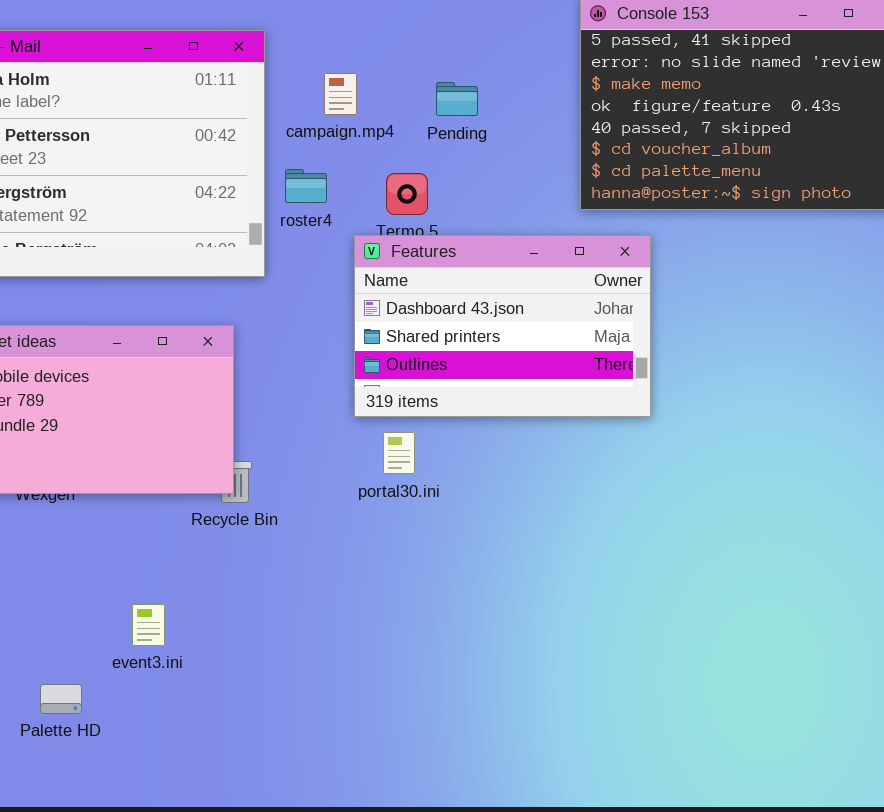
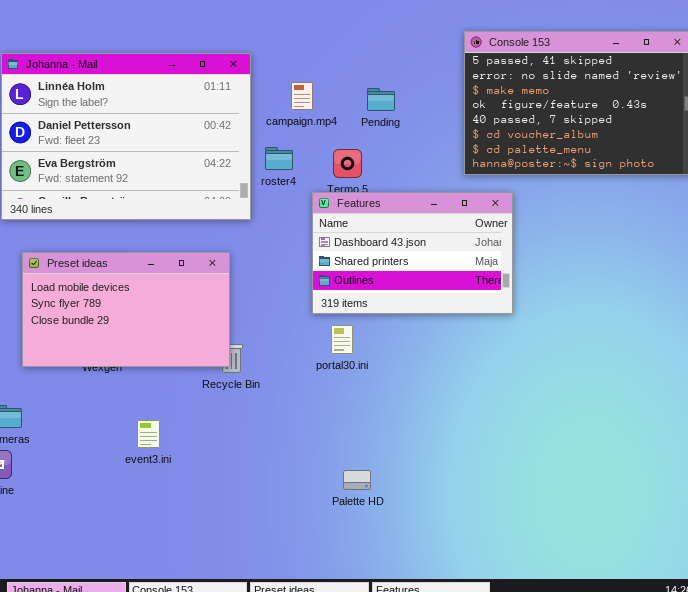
event3.ini: [132,604,165,646] -> [137,420,160,448], moved
Palette HD: [40,684,82,714] -> [343,470,371,490], moved

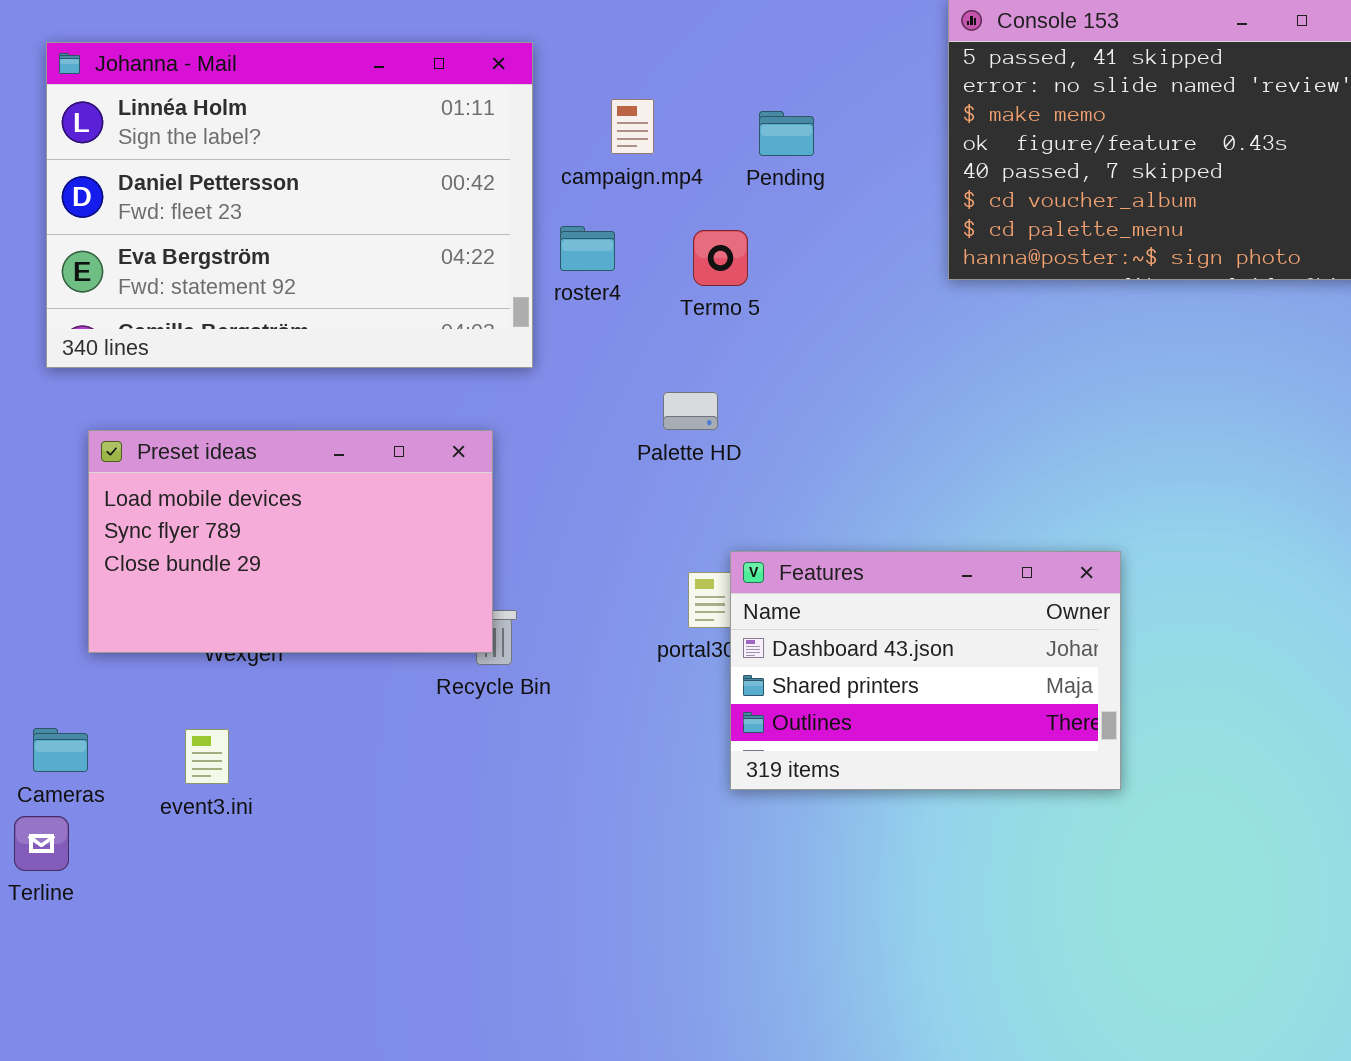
Features: [312,192,513,314] -> [730,551,1121,790], moved
event3.ini: [137,420,160,448] -> [185,729,229,784], moved
Palette HD: [343,470,371,490] -> [663,392,718,430], moved

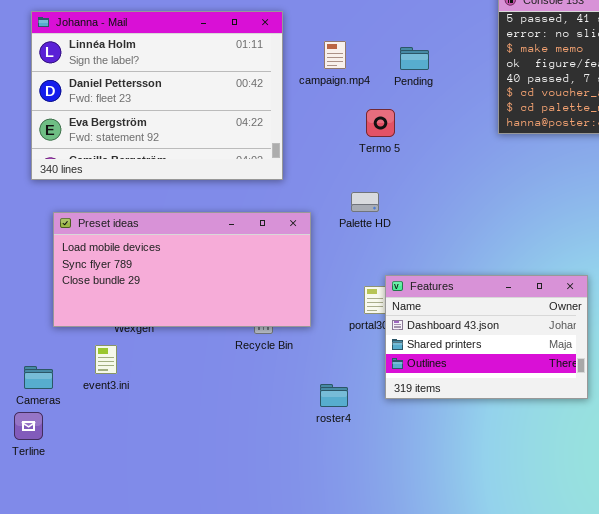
roster4: [560,226,615,271] -> [320,384,348,407], moved
Preset ideas: [88,430,493,653] -> [53,212,311,327], resized
event3.ini: [185,729,229,784] -> [95,345,117,374], moved

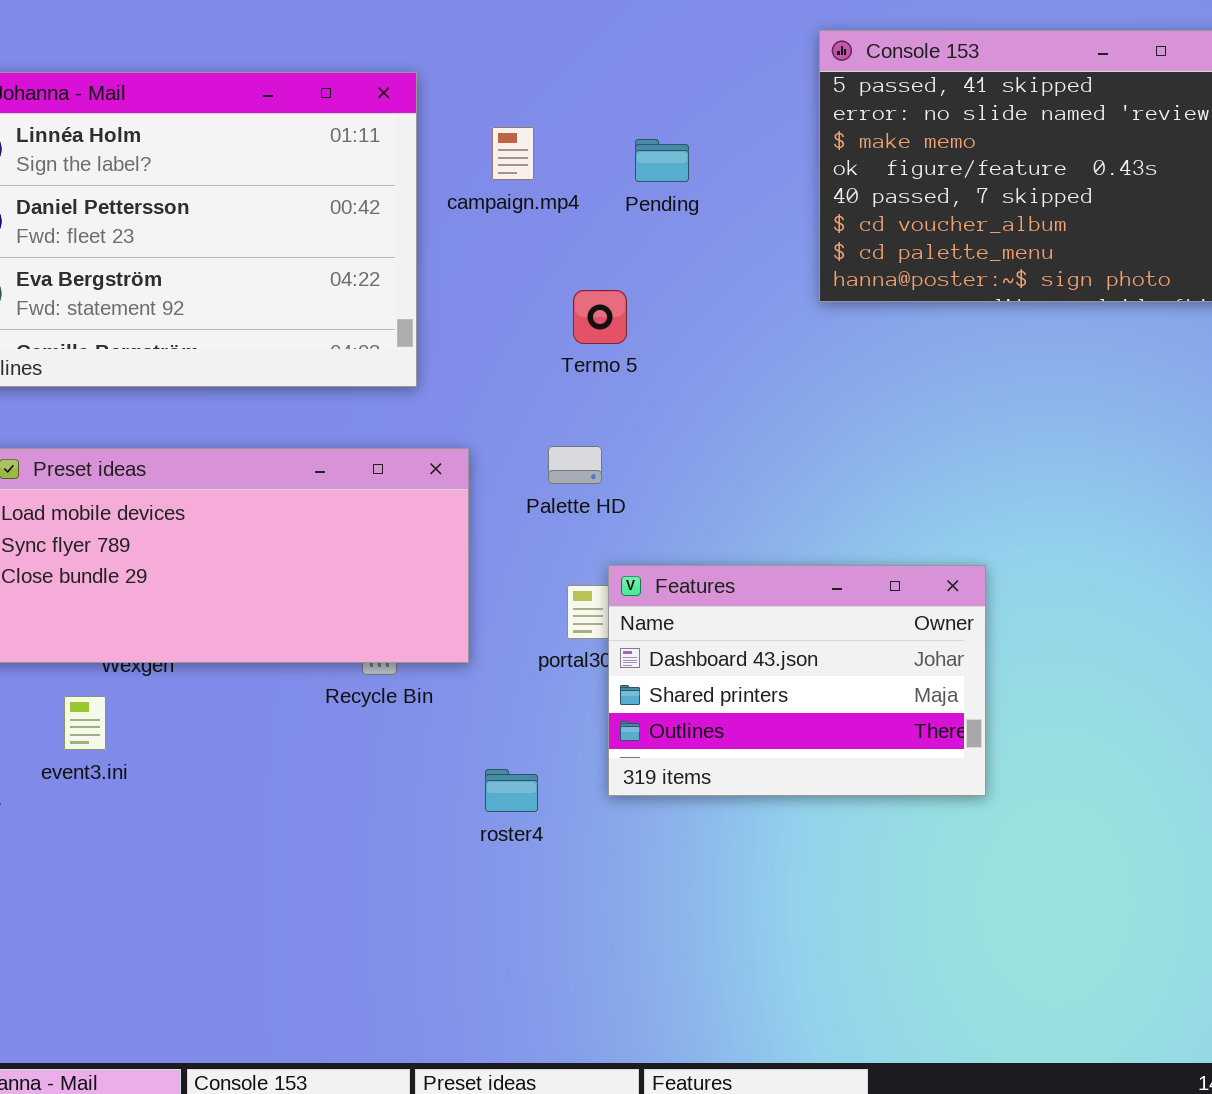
Termo 5: [366,109,395,137] -> [573,290,627,344], moved
Palette HD: [351,192,379,212] -> [548,446,602,484], moved

